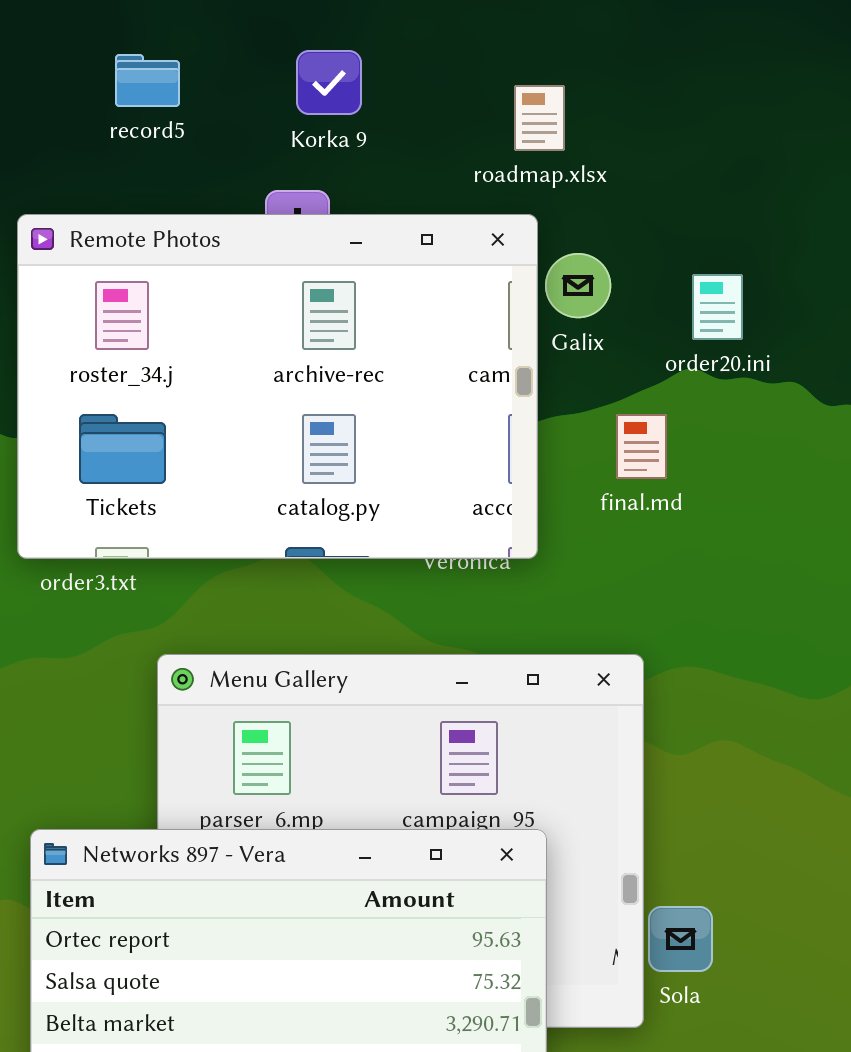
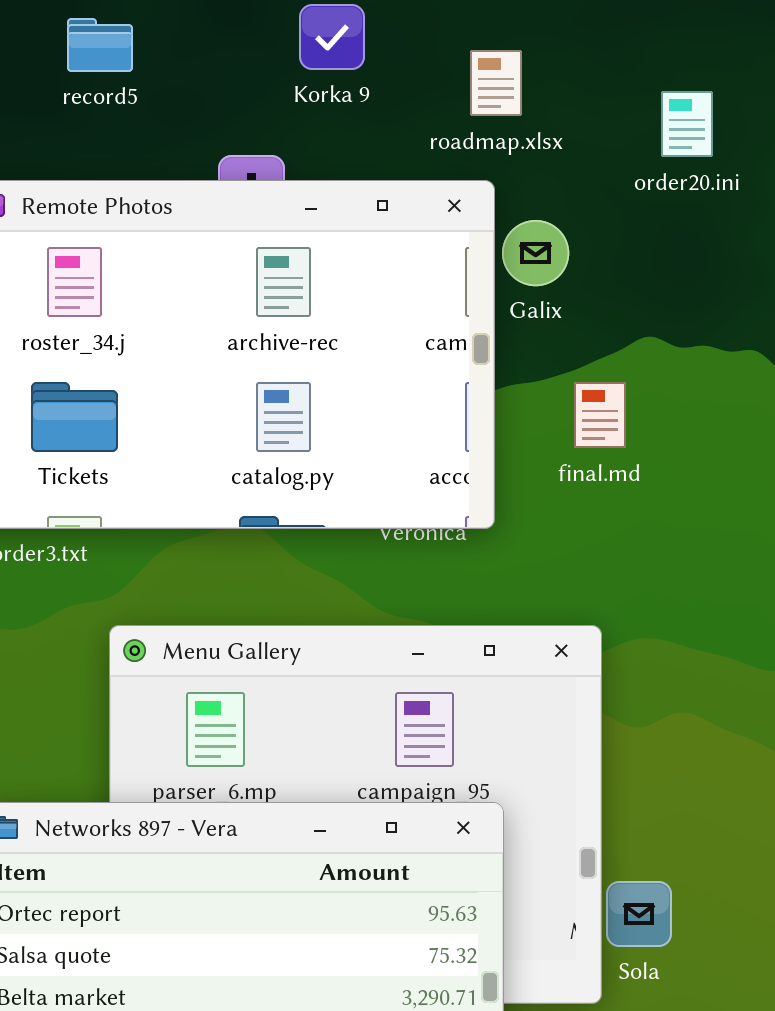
Korka 9: [296,50,362,115] -> [299,4,365,70], moved
order20.ini: [692,274,743,340] -> [661,91,713,157], moved

